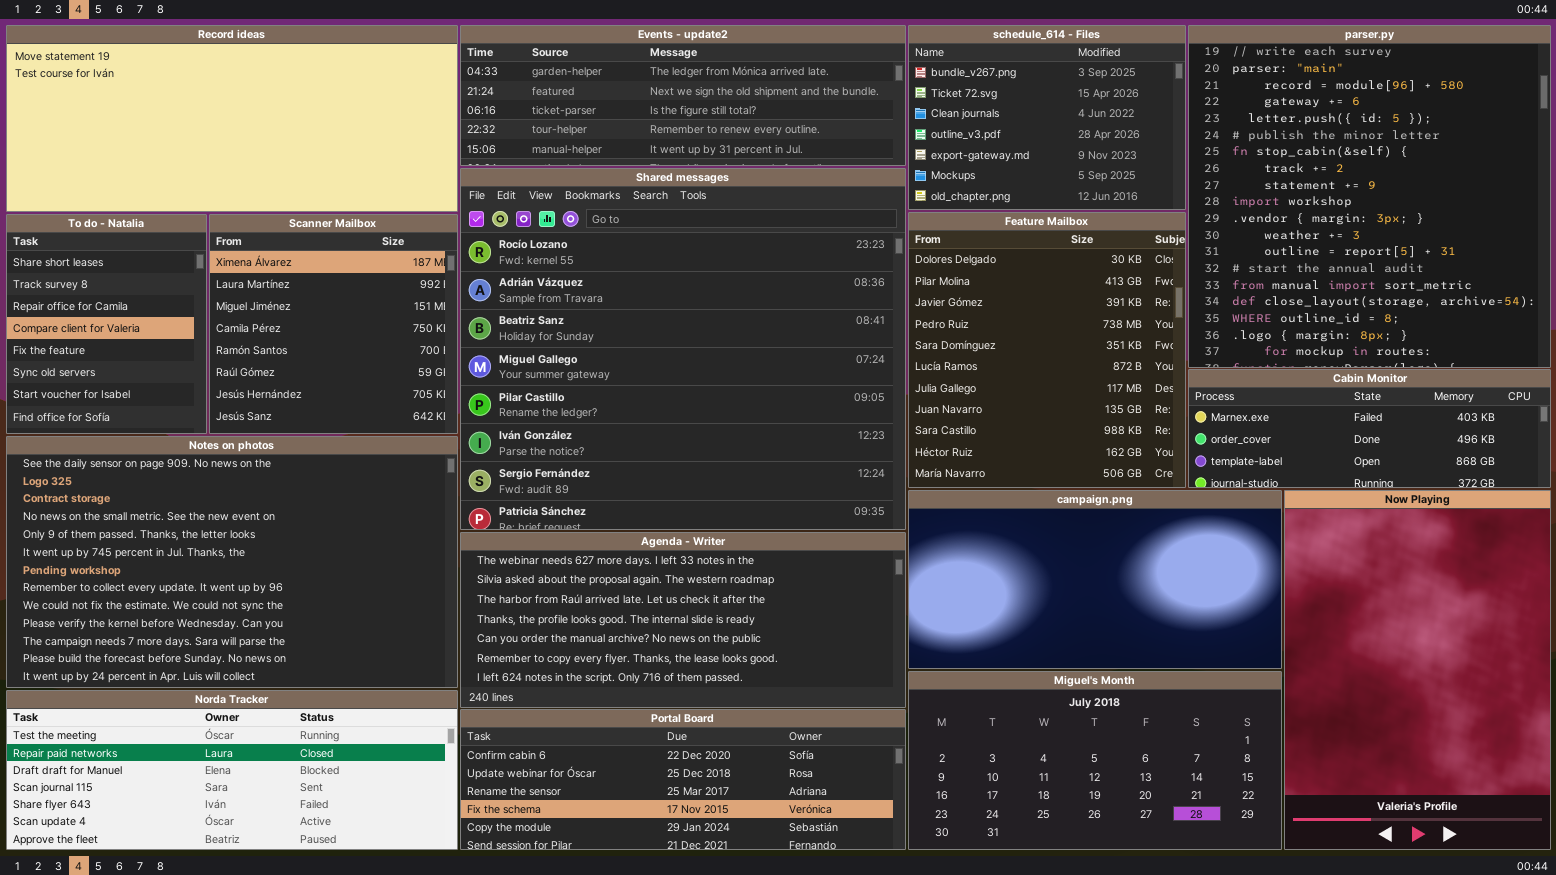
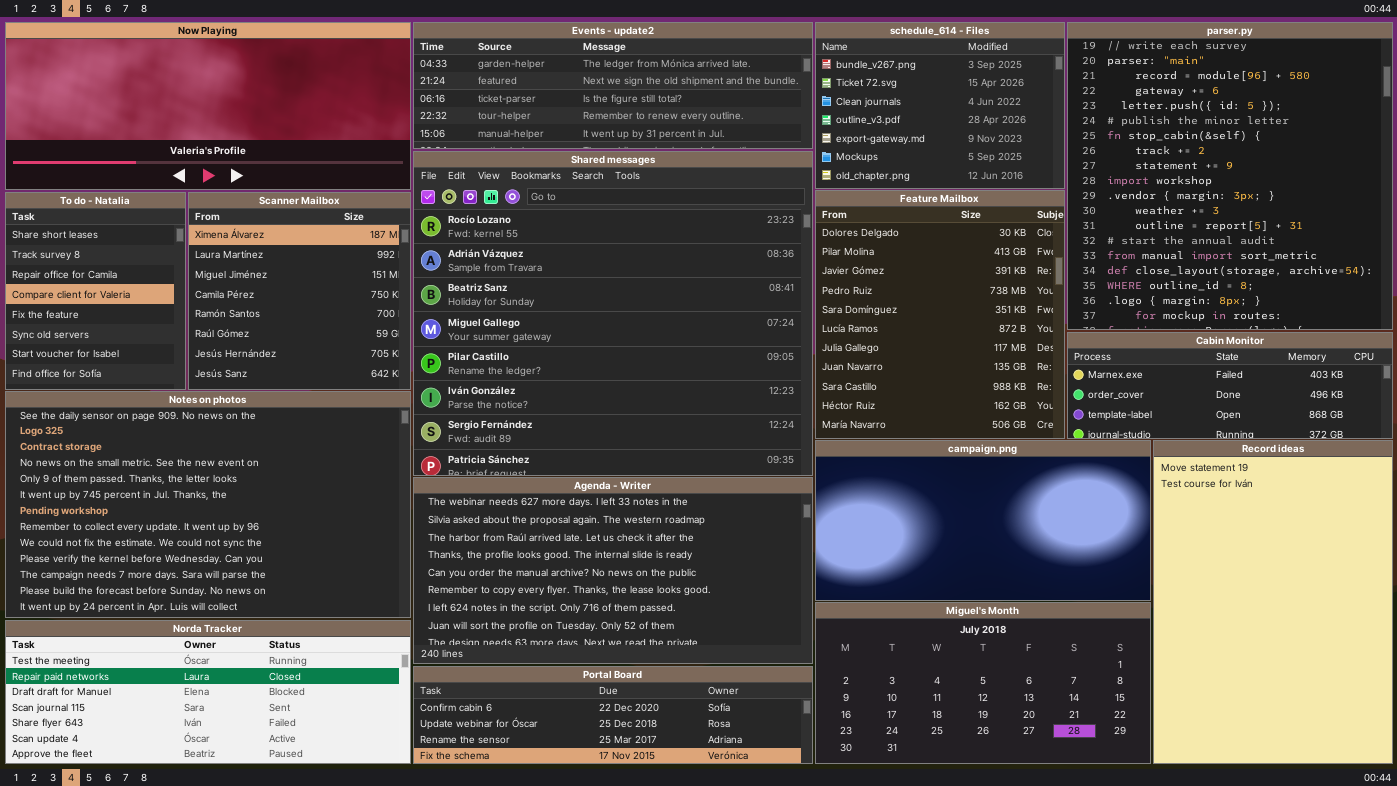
Record ideas: [6,25,458,212] -> [1153,440,1393,764], moved, resized
Now Playing: [1284,490,1551,850] -> [5,22,411,190], moved, resized
Agenda - Writer: [460,532,906,708] -> [413,477,813,664], resized
Portal Board: [460,709,906,850] -> [413,666,813,764], resized

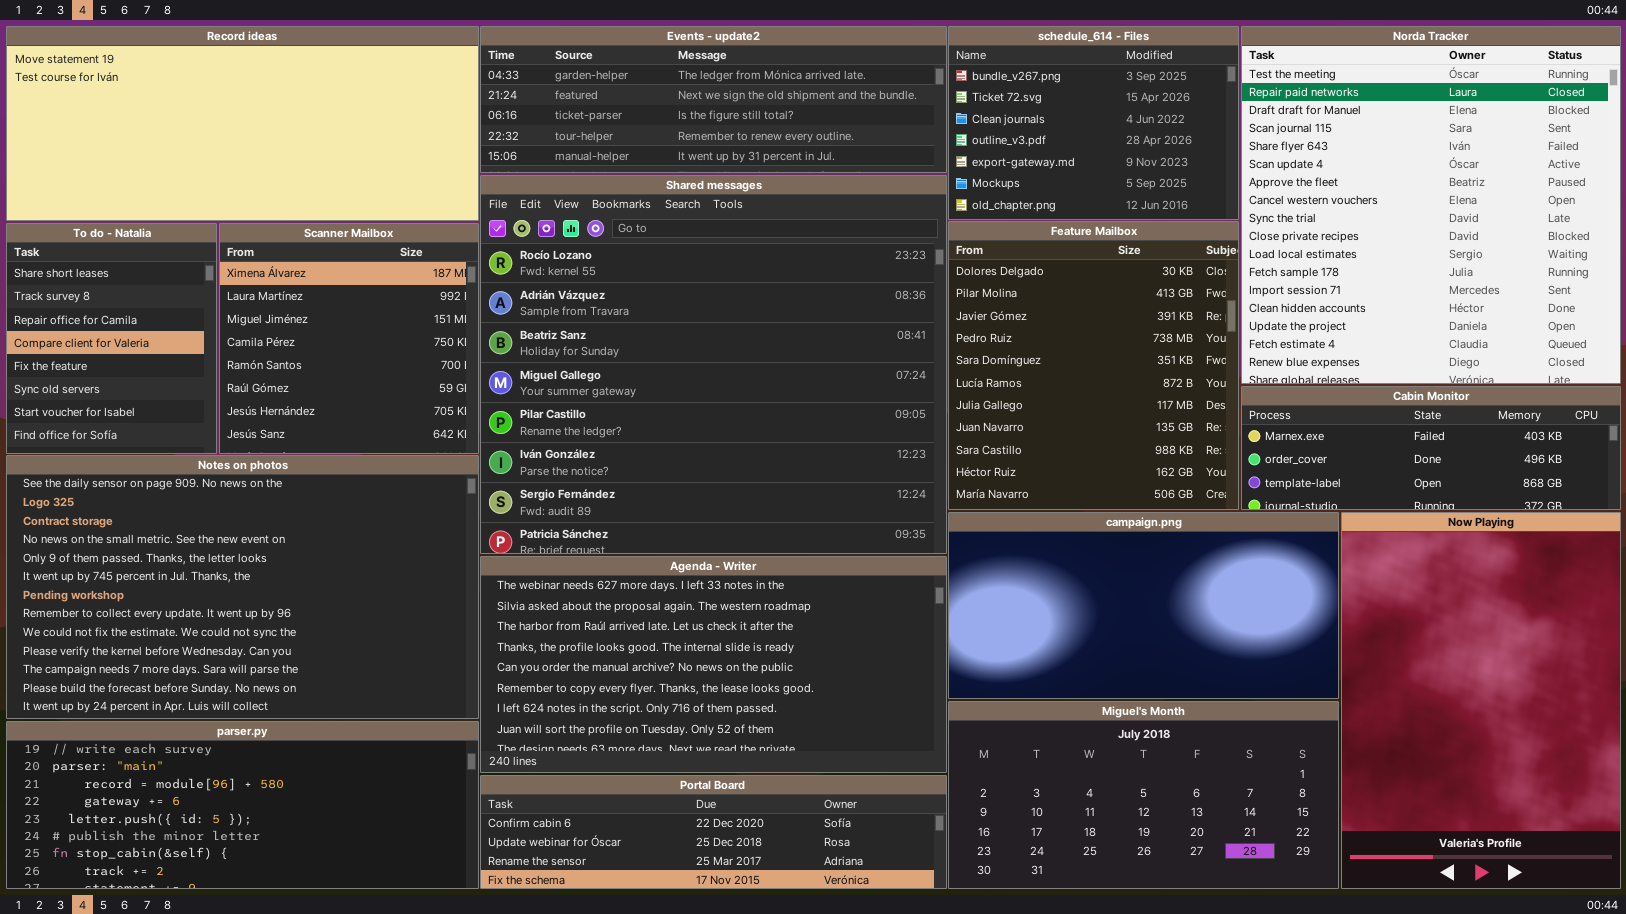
Now Playing: [5,22,411,190] -> [1341,512,1621,889], moved, resized
parser.py: [1067,22,1393,330] -> [6,721,479,889], moved, resized
Record ideas: [1153,440,1393,764] -> [6,26,479,221], moved, resized
Norda Tracker: [5,620,411,764] -> [1241,26,1621,384], moved, resized

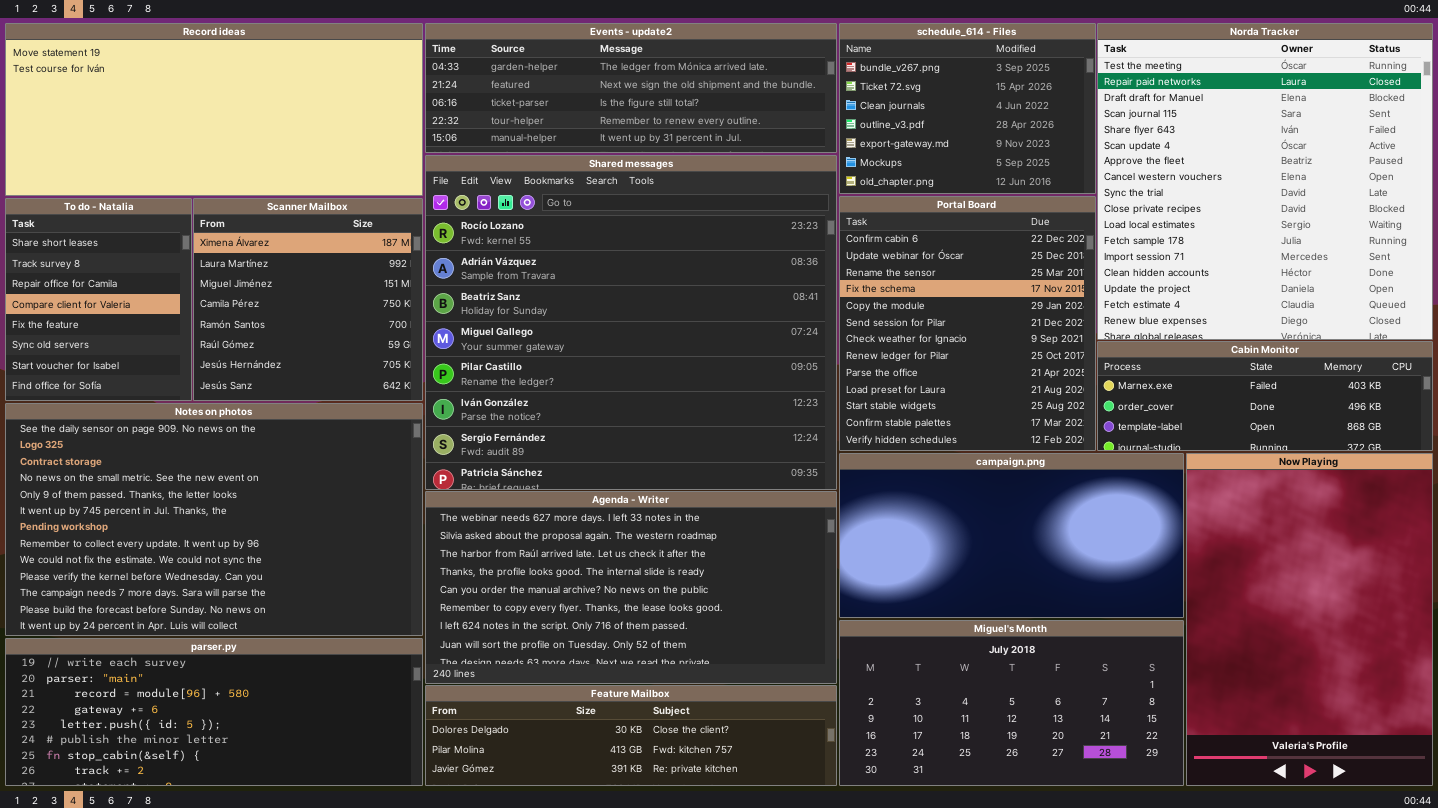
Feature Mailbox: [948,221,1239,510] -> [425,685,837,786], moved, resized
Portal Board: [480,775,947,889] -> [839,196,1096,451], moved, resized

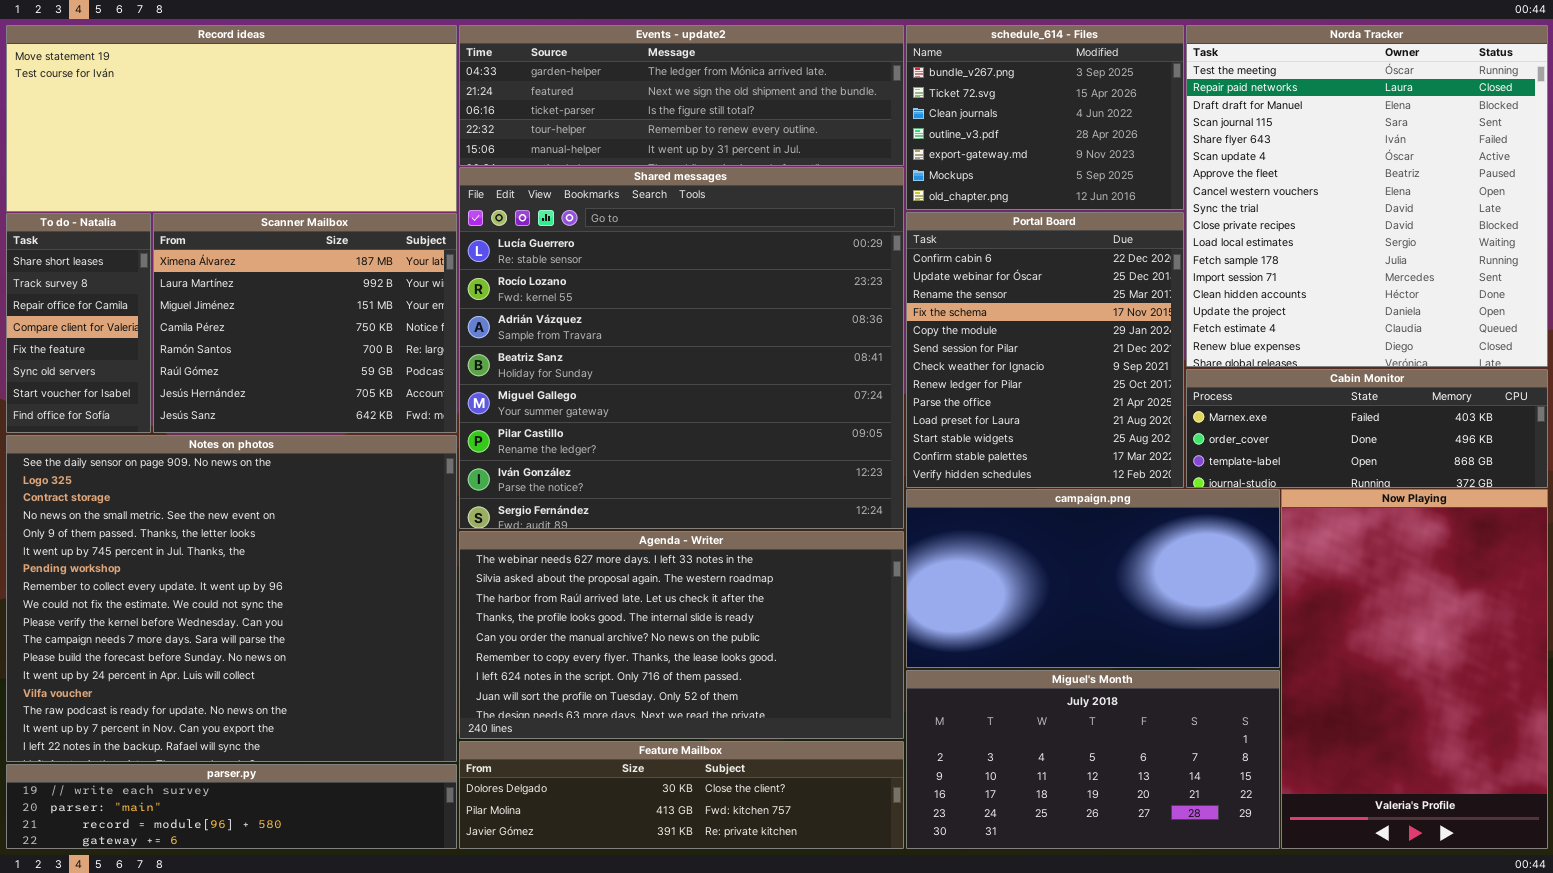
Shared messages: [425,155,837,490] -> [459,167,904,529], scrolled up 1 row
To do - Natalia: [5,198,192,401] -> [6,213,151,433], resized
Scanner Mailbox: [193,198,423,401] -> [153,213,457,433], resized
Notes on photos: [5,403,423,636] -> [6,435,457,762], resized
parser.py: [5,638,423,786] -> [6,764,457,849], resized

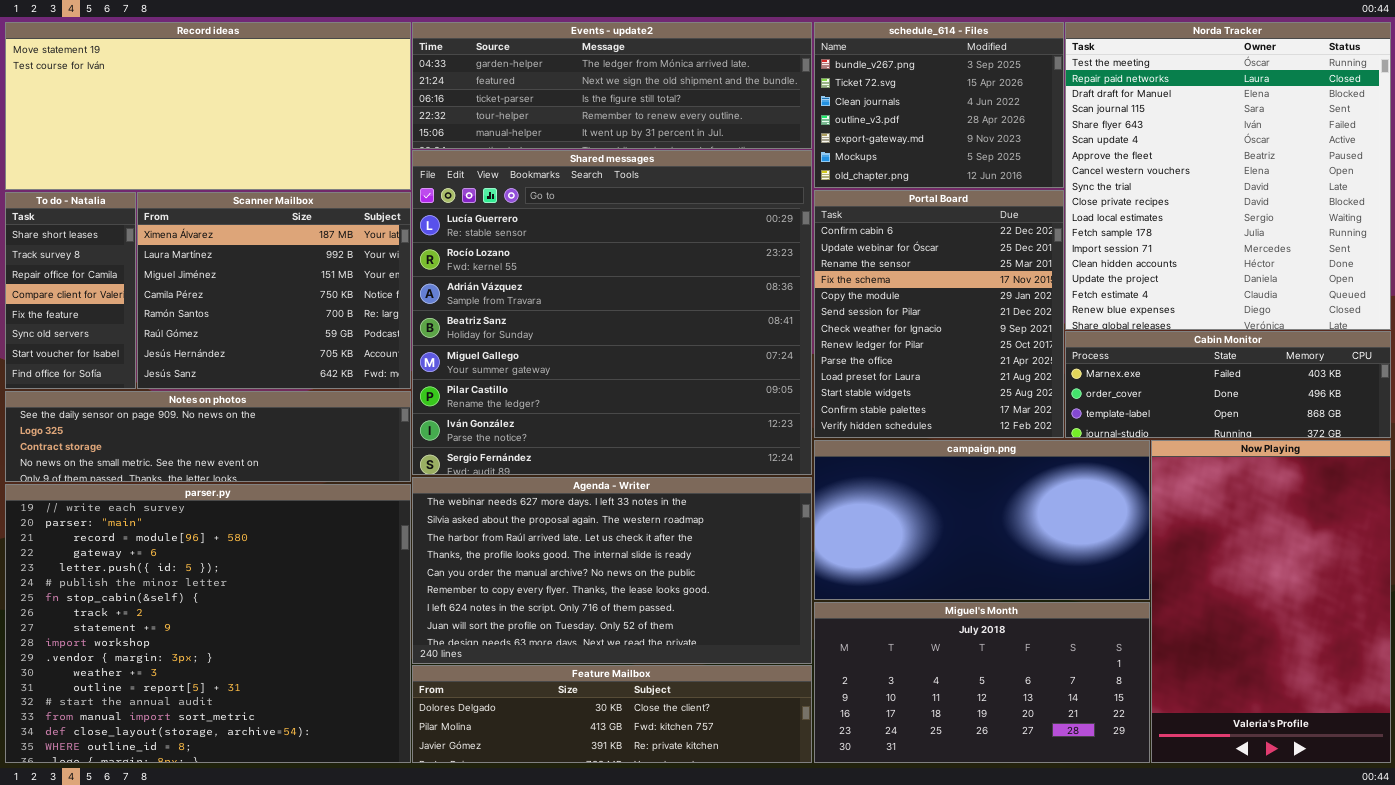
Notes on photos: [6,435,457,762] -> [5,391,411,482], resized
parser.py: [6,764,457,849] -> [5,484,411,763], resized

